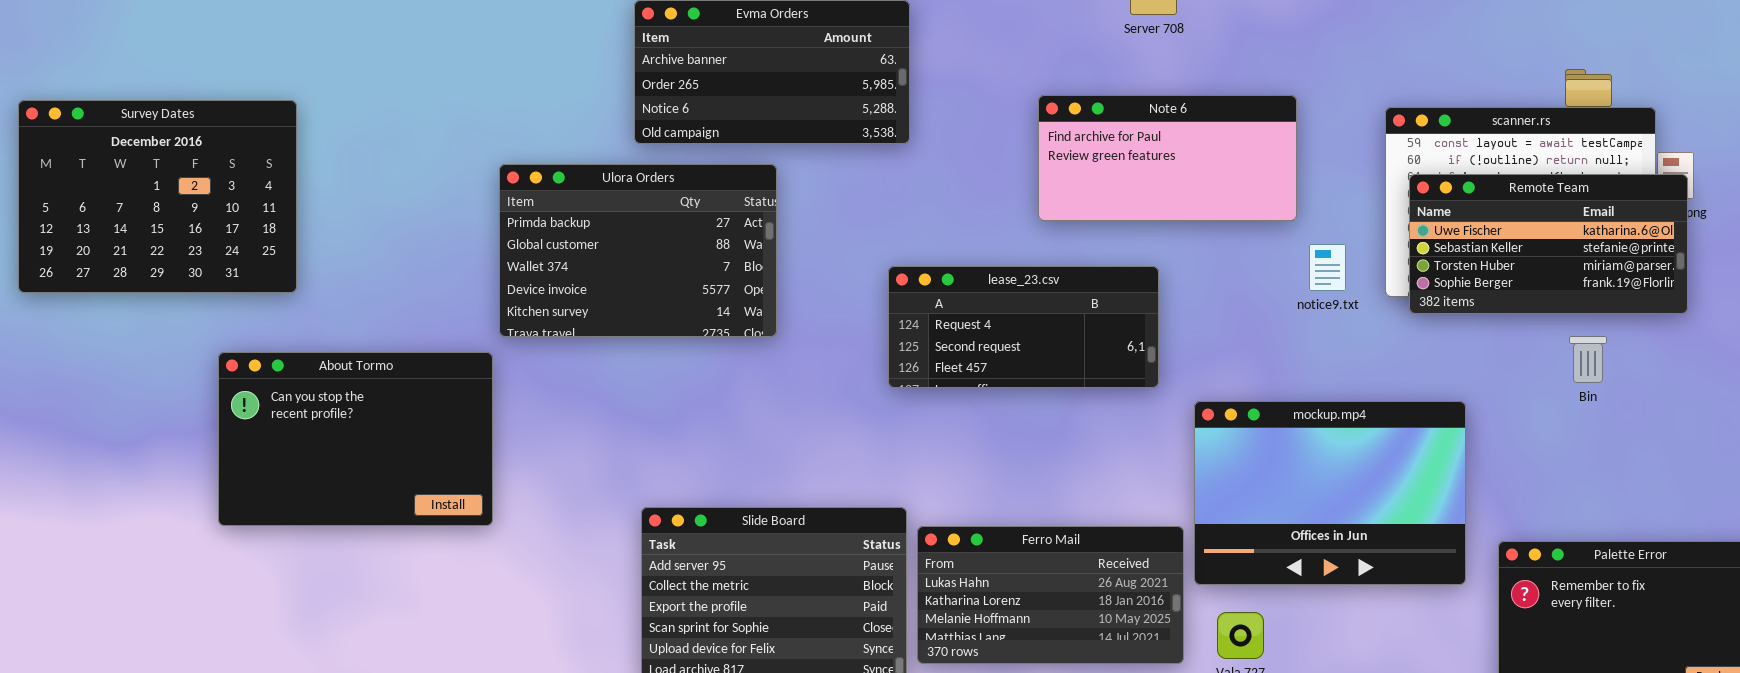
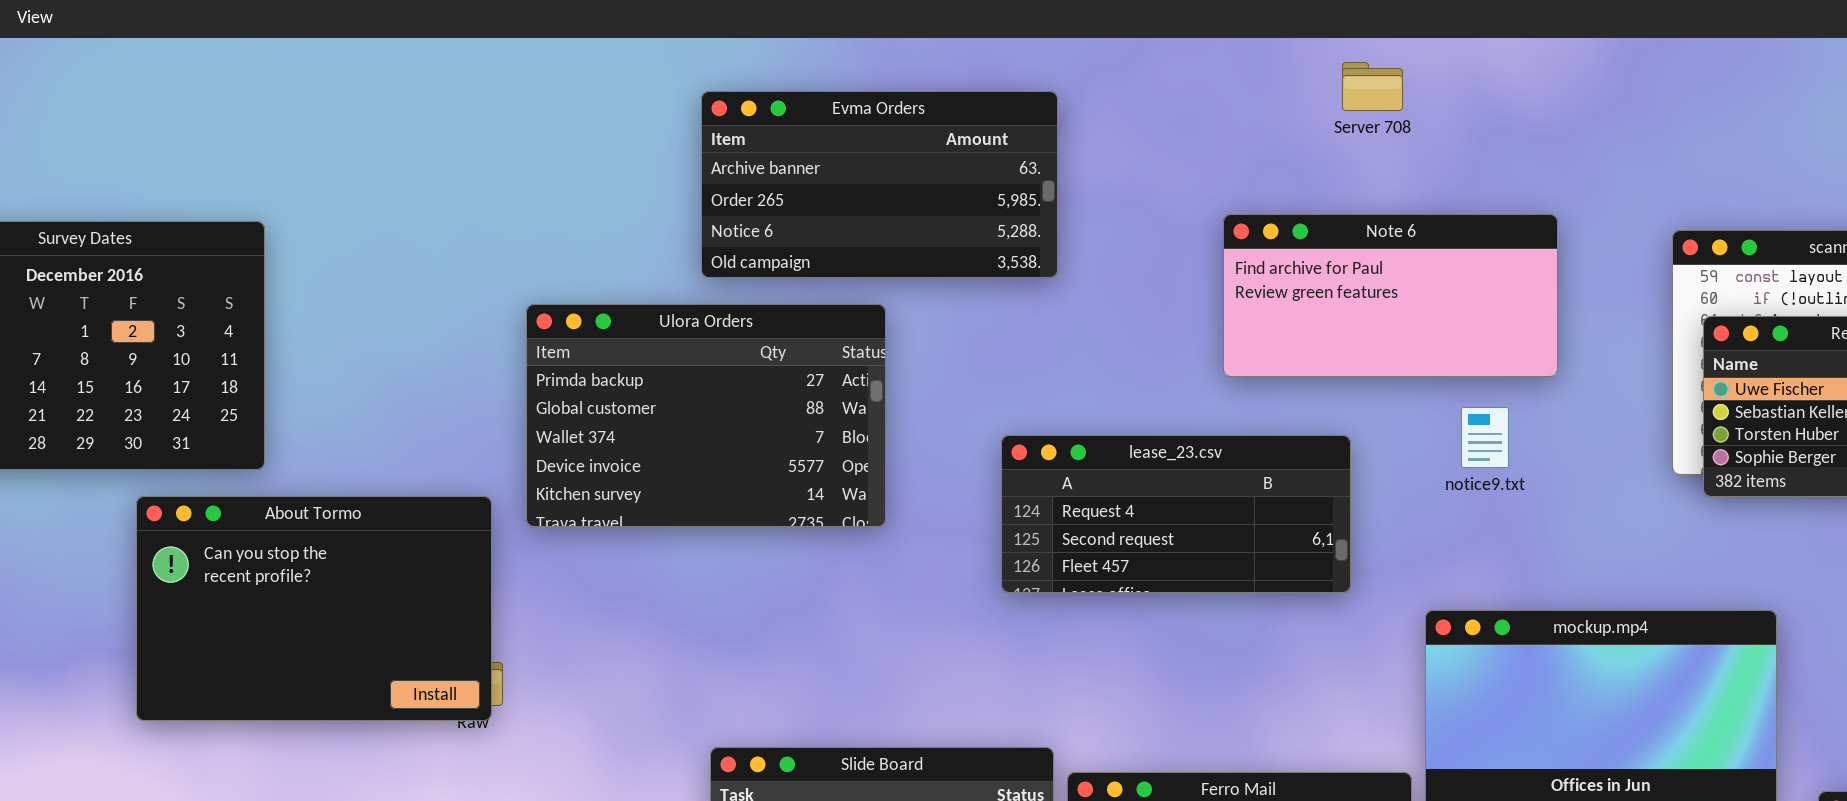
notice9.txt: [1309,244,1346,291] -> [1461,407,1509,468], moved
lease_23.csv: [888,266,1159,388] -> [1001,435,1351,593], moved
About Tormo: [218,352,493,526] -> [136,496,492,721], moved

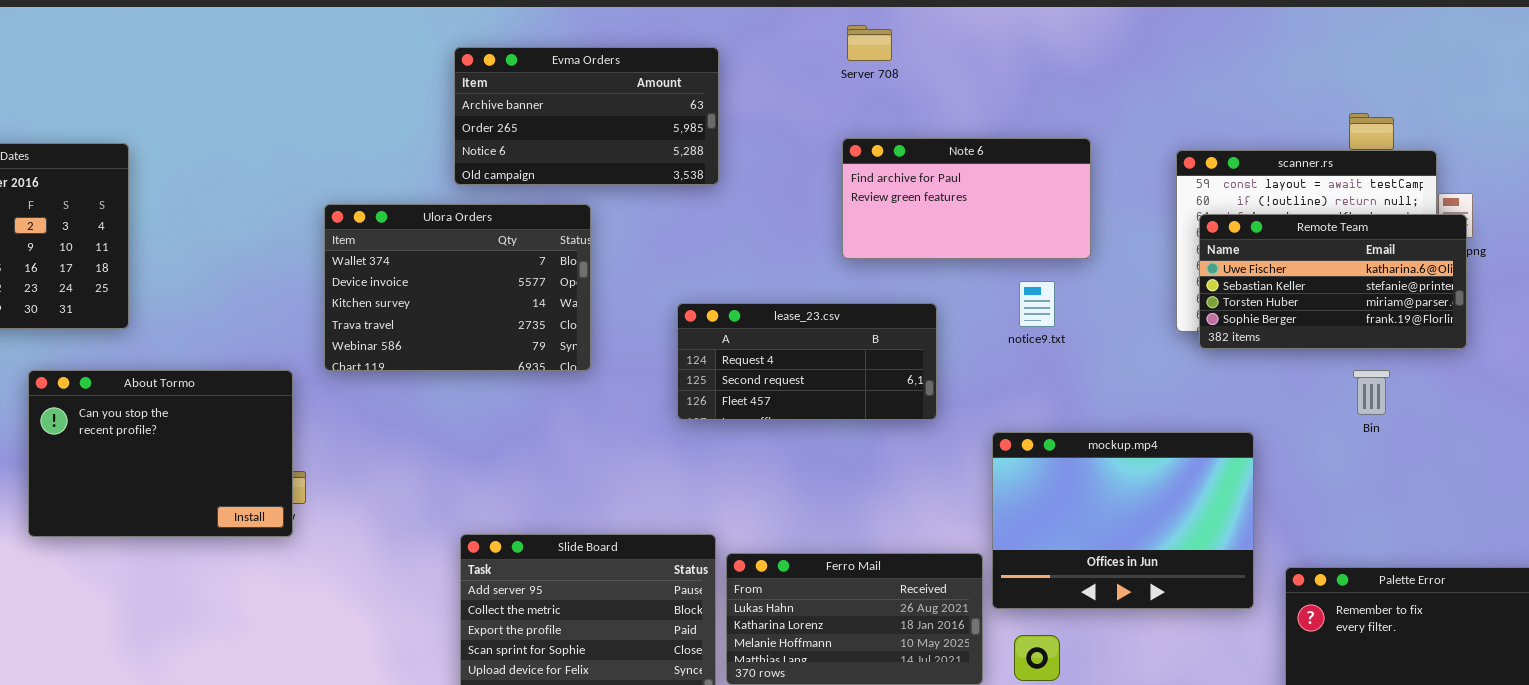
Server 708: [1342,62,1403,111] -> [847,25,892,61], moved
Ulora Orders: [526,304,886,527] -> [324,204,591,371], scrolled down 2 rows
About Tormo: [136,496,492,721] -> [28,370,293,537], moved

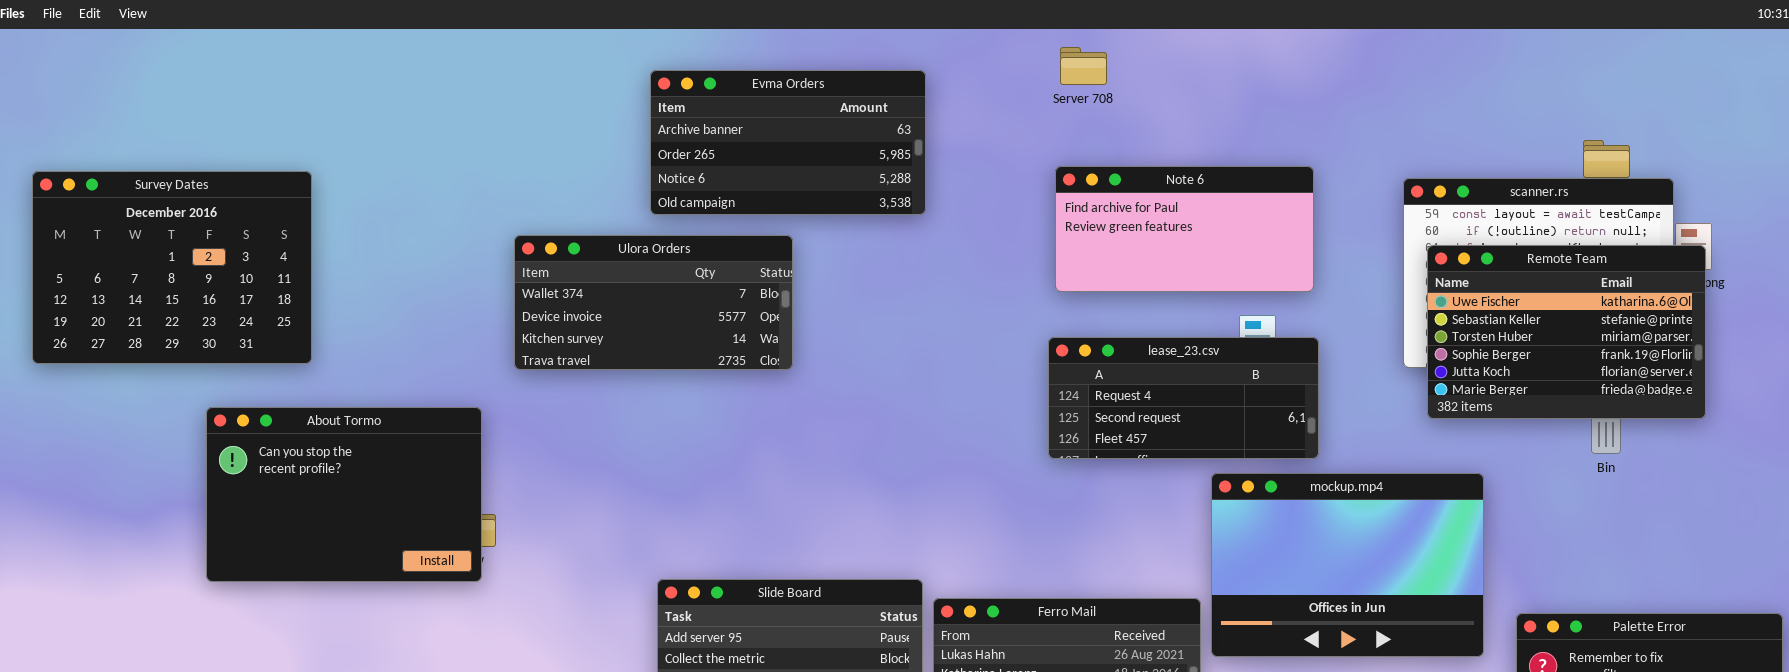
Ulora Orders: [324,204,591,371] -> [514,235,793,370], resized
Remote Team: [1199,214,1467,349] -> [1427,245,1706,419], resized
lease_23.csv: [677,303,937,420] -> [1048,337,1319,459], moved

